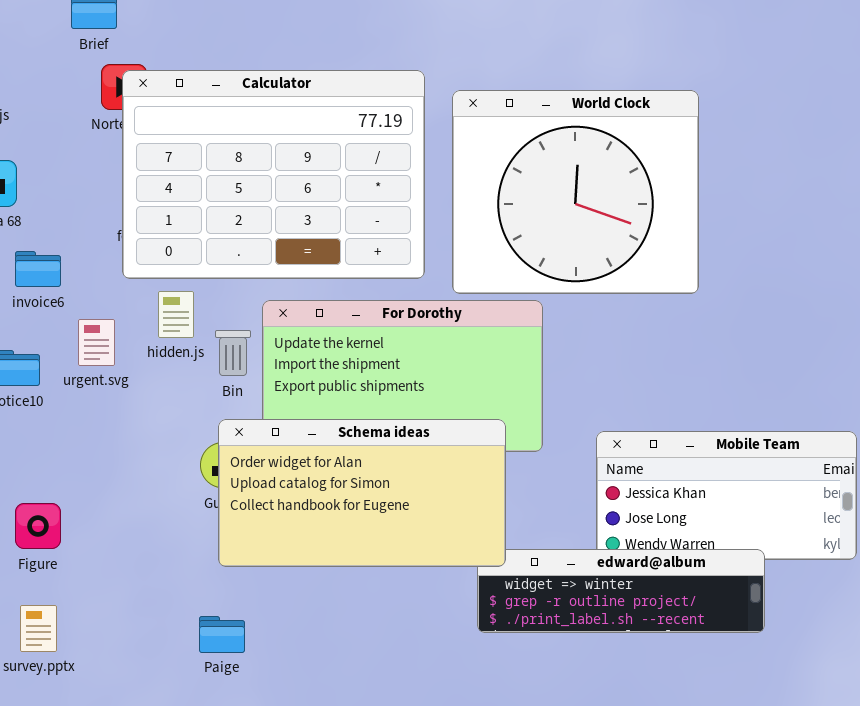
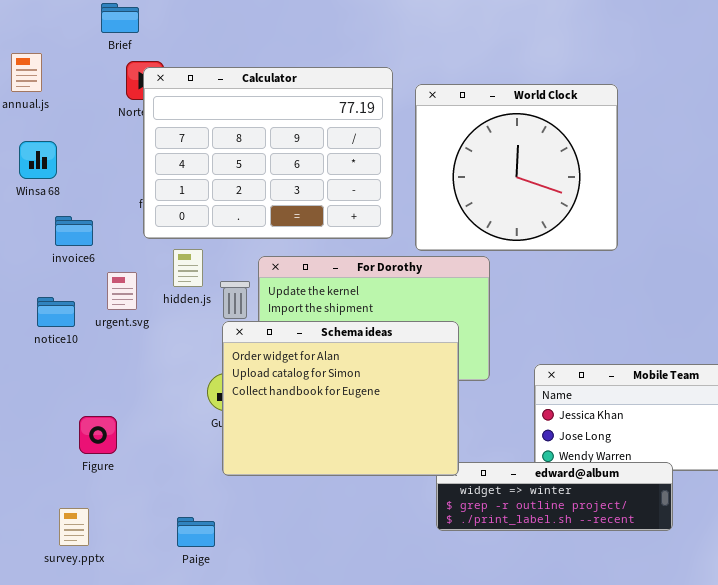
Schema ideas: [218,419,506,567] -> [222,321,459,476], resized
Figure: [15,503,61,549] -> [79,416,117,454], moved
Paige: [199,616,245,653] -> [177,517,215,547], moved

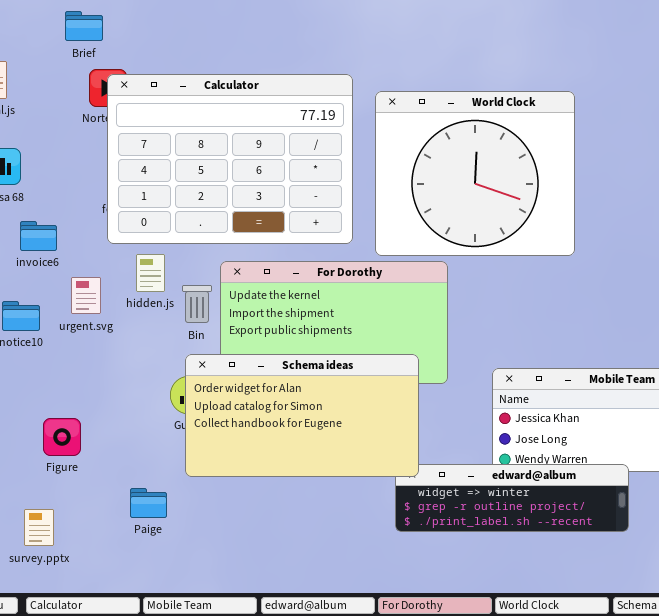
Schema ideas: [222,321,459,476] -> [185,354,419,477], resized
Paige: [177,517,215,547] -> [130,488,167,518], moved

